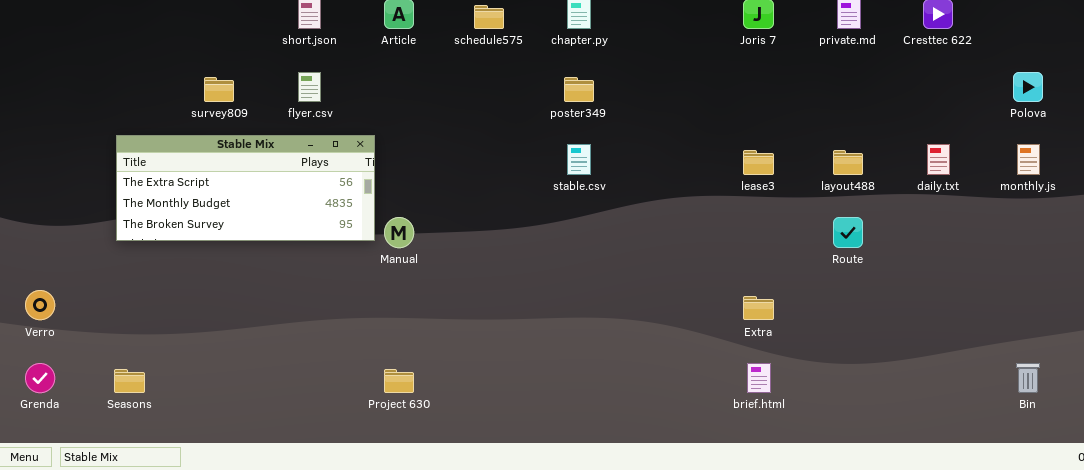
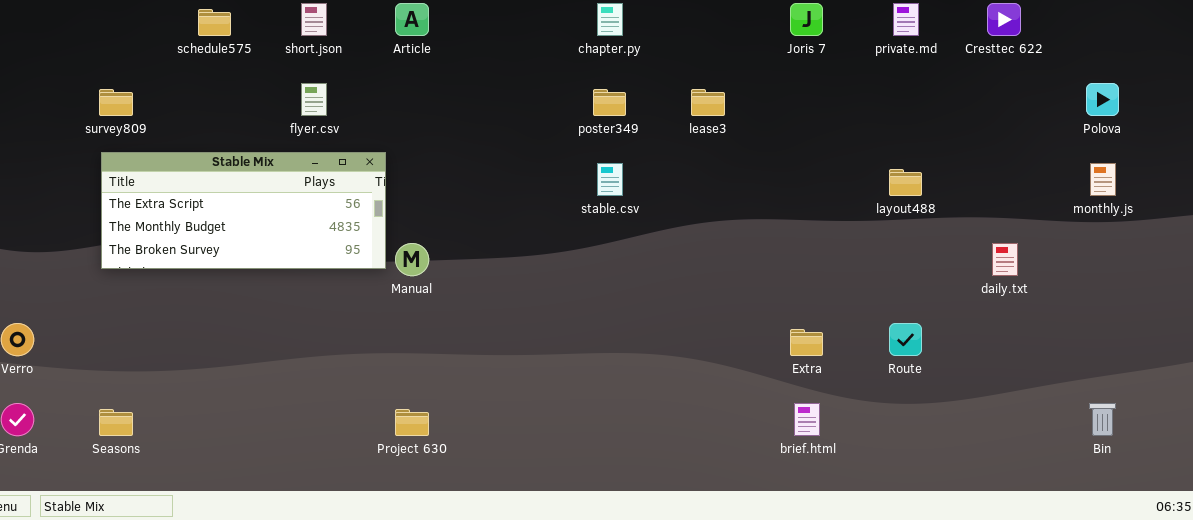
schedule575: [474,5,504,29] -> [198,9,231,36], moved
survey809: [204,77,234,102] -> [99,89,133,116], moved
daily.txt: [927,144,950,175] -> [992,243,1018,276], moved
lease3: [743,150,774,175] -> [691,89,725,116], moved
Route: [833,217,863,248] -> [889,323,922,356], moved

